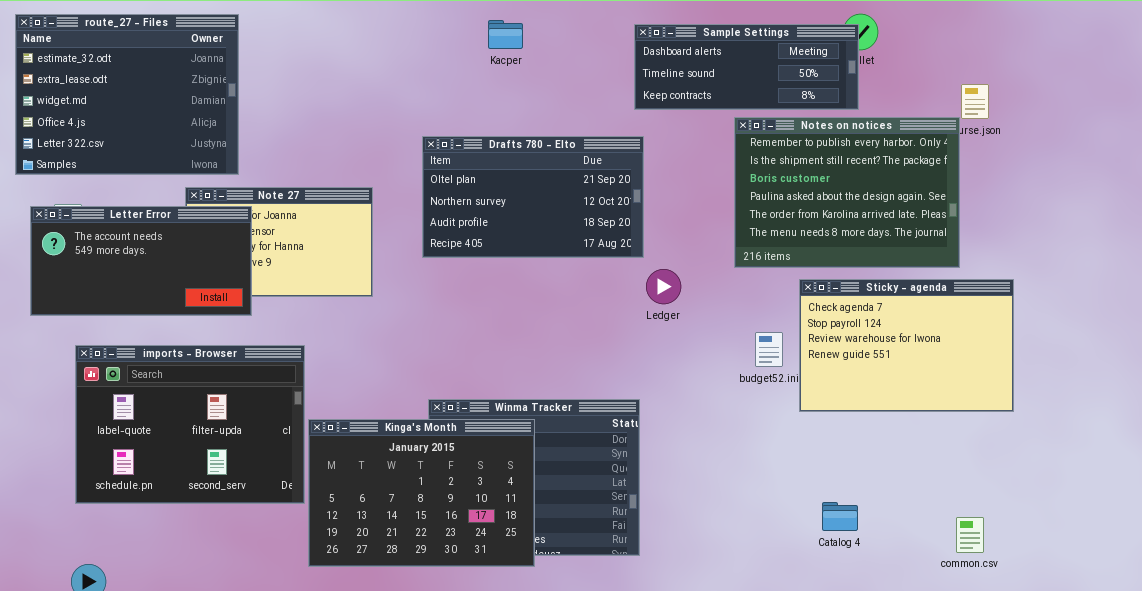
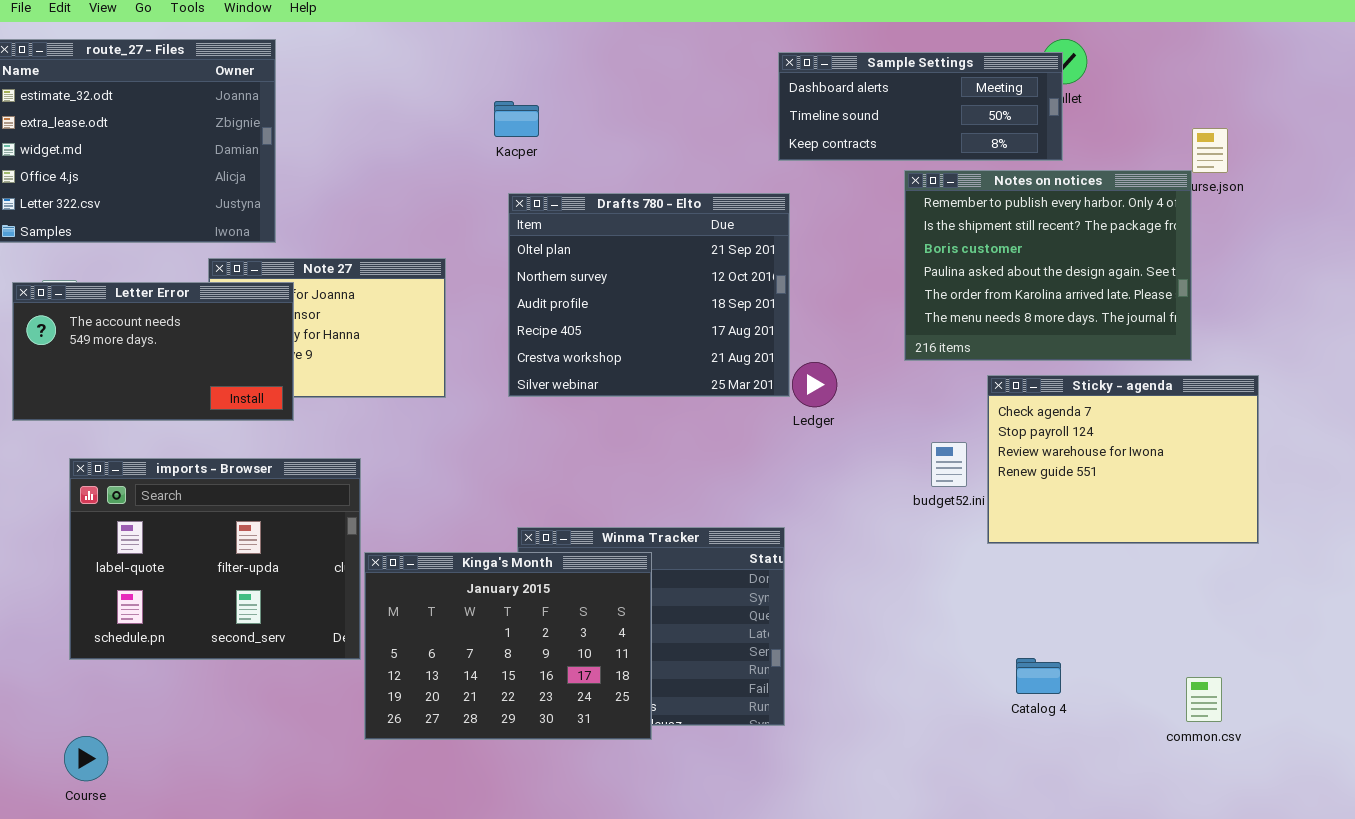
Kacper: [488,20,523,49] -> [494,101,539,137], moved
Drafts 780 - Elto: [422,136,644,258] -> [508,193,790,397], resized

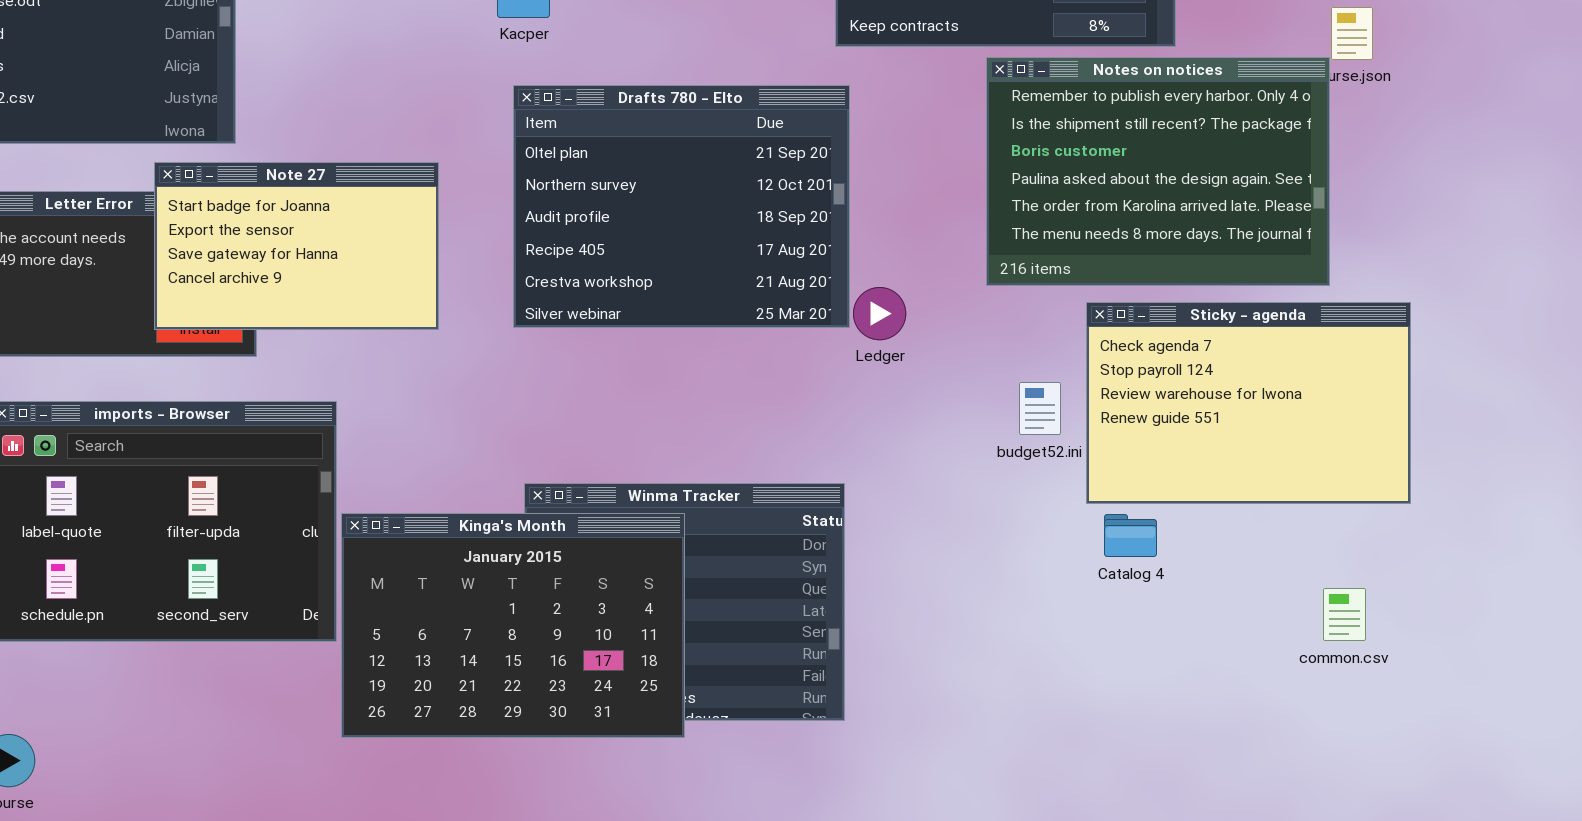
Note 27: [208,258,446,398] -> [154,162,439,330], raised
Catalog 4: [1016,658,1061,694] -> [1104,514,1157,557], moved
common.csv: [1186,677,1222,722] -> [1323,588,1366,641], moved

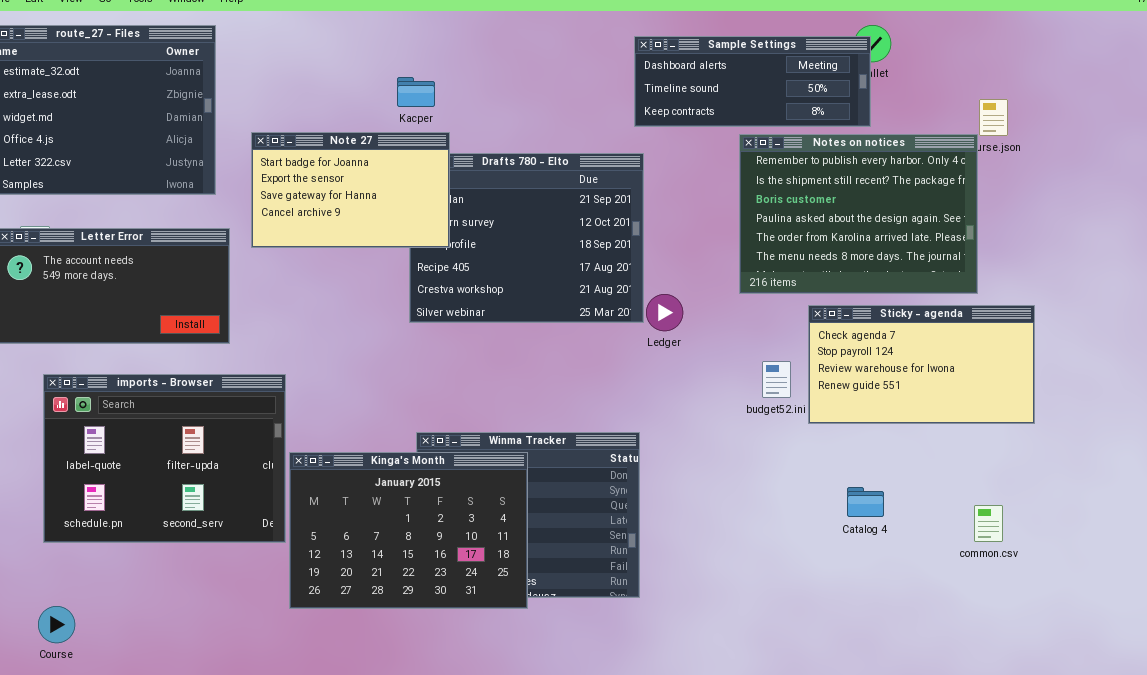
Note 27: [154,162,439,330] -> [251,132,450,248], moved
Sticky - agenda: [1086,302,1411,504] -> [808,305,1035,424], resized
Catalog 4: [1104,514,1157,557] -> [847,487,884,517], moved

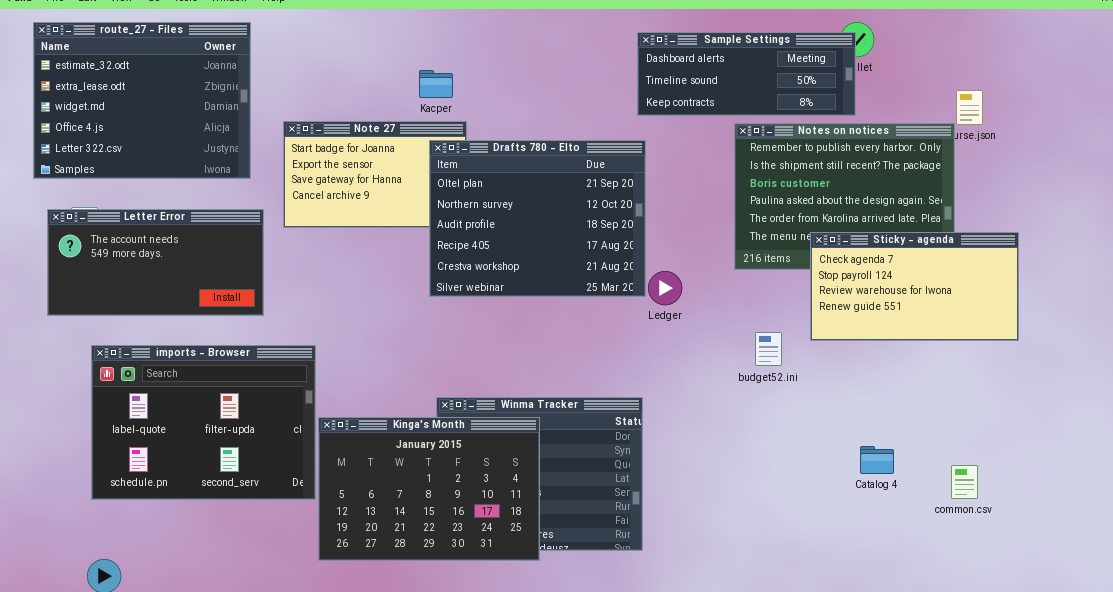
Drafts 780 - Elto: [409,153,644,323] -> [429,140,646,297], raised
Sticky - agenda: [808,305,1035,424] -> [810,232,1019,341], moved
Catalog 4: [847,487,884,517] -> [860,446,894,474], moved

